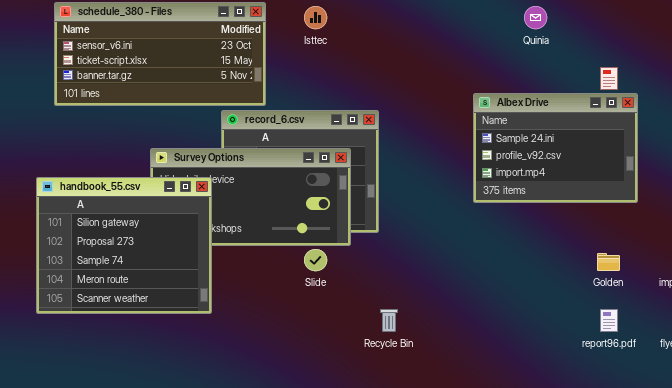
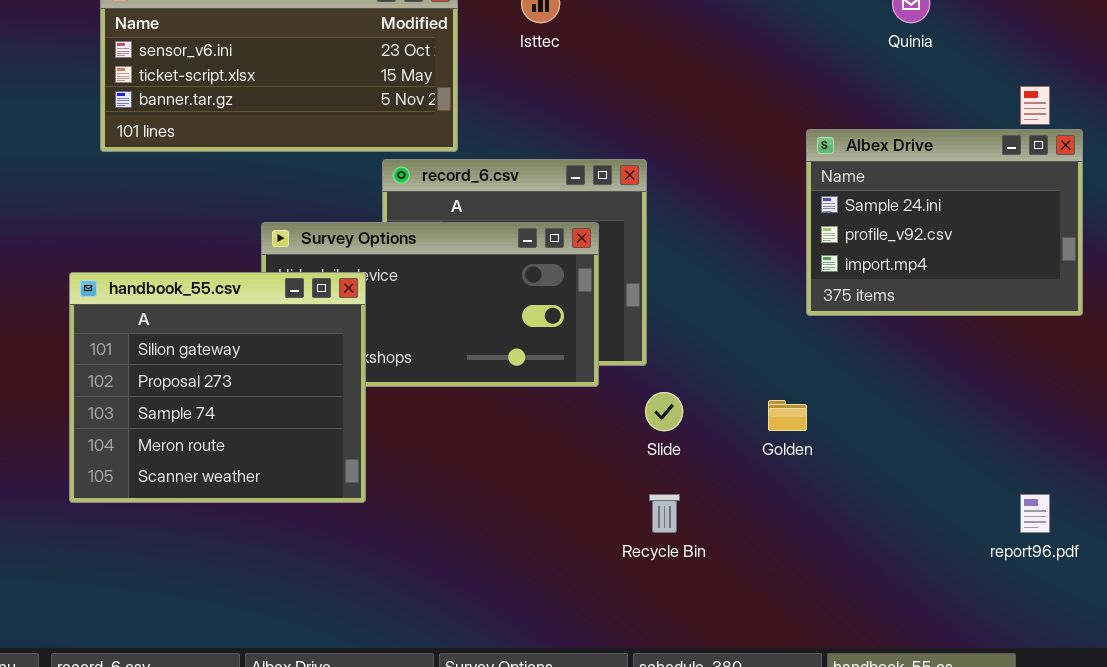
Slide: [304,249,327,271] -> [645,392,683,431], moved
Golden: [597,253,620,271] -> [768,400,807,431], moved

